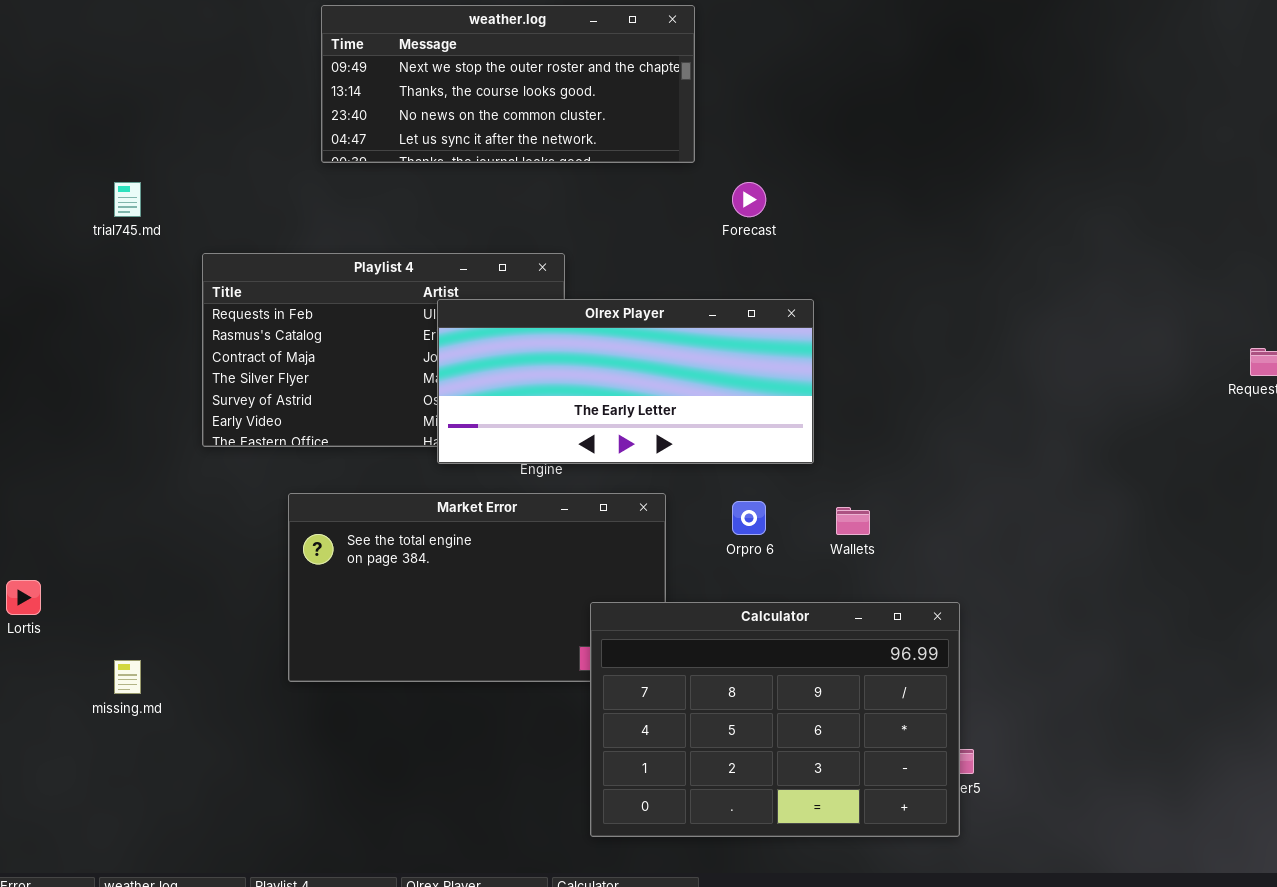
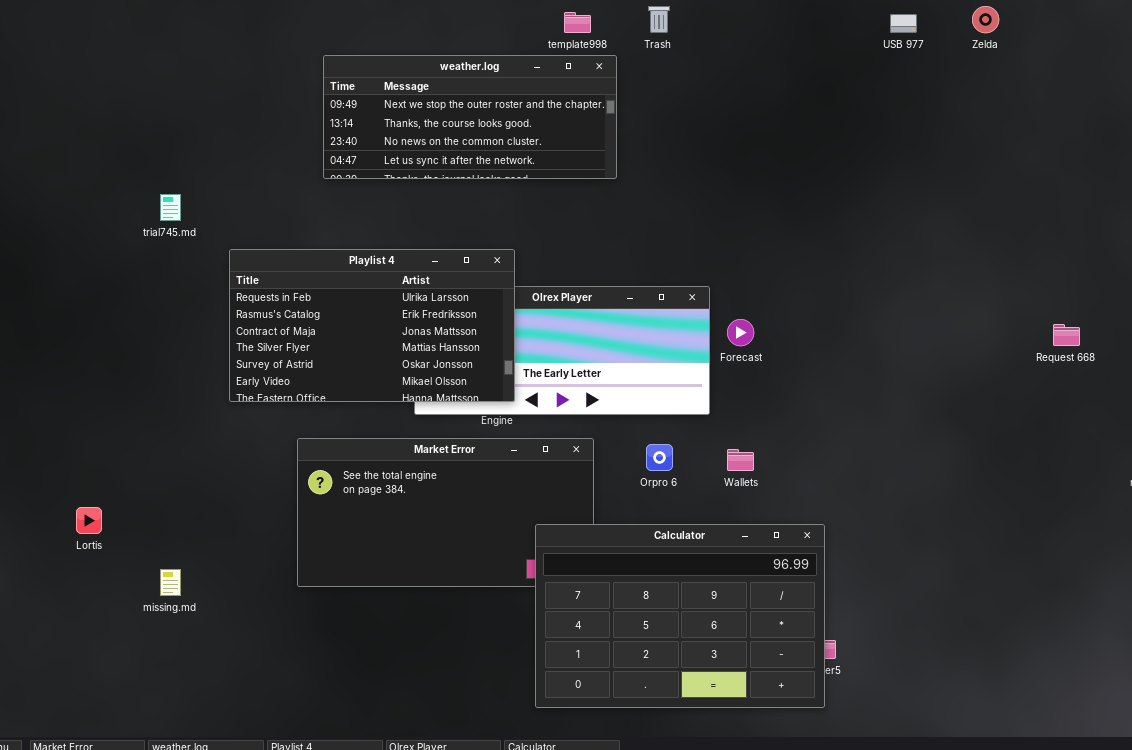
Forecast: [732,182,766,217] -> [727,319,754,346], moved
Playlist 4: [202,253,565,447] -> [229,249,515,402], raised

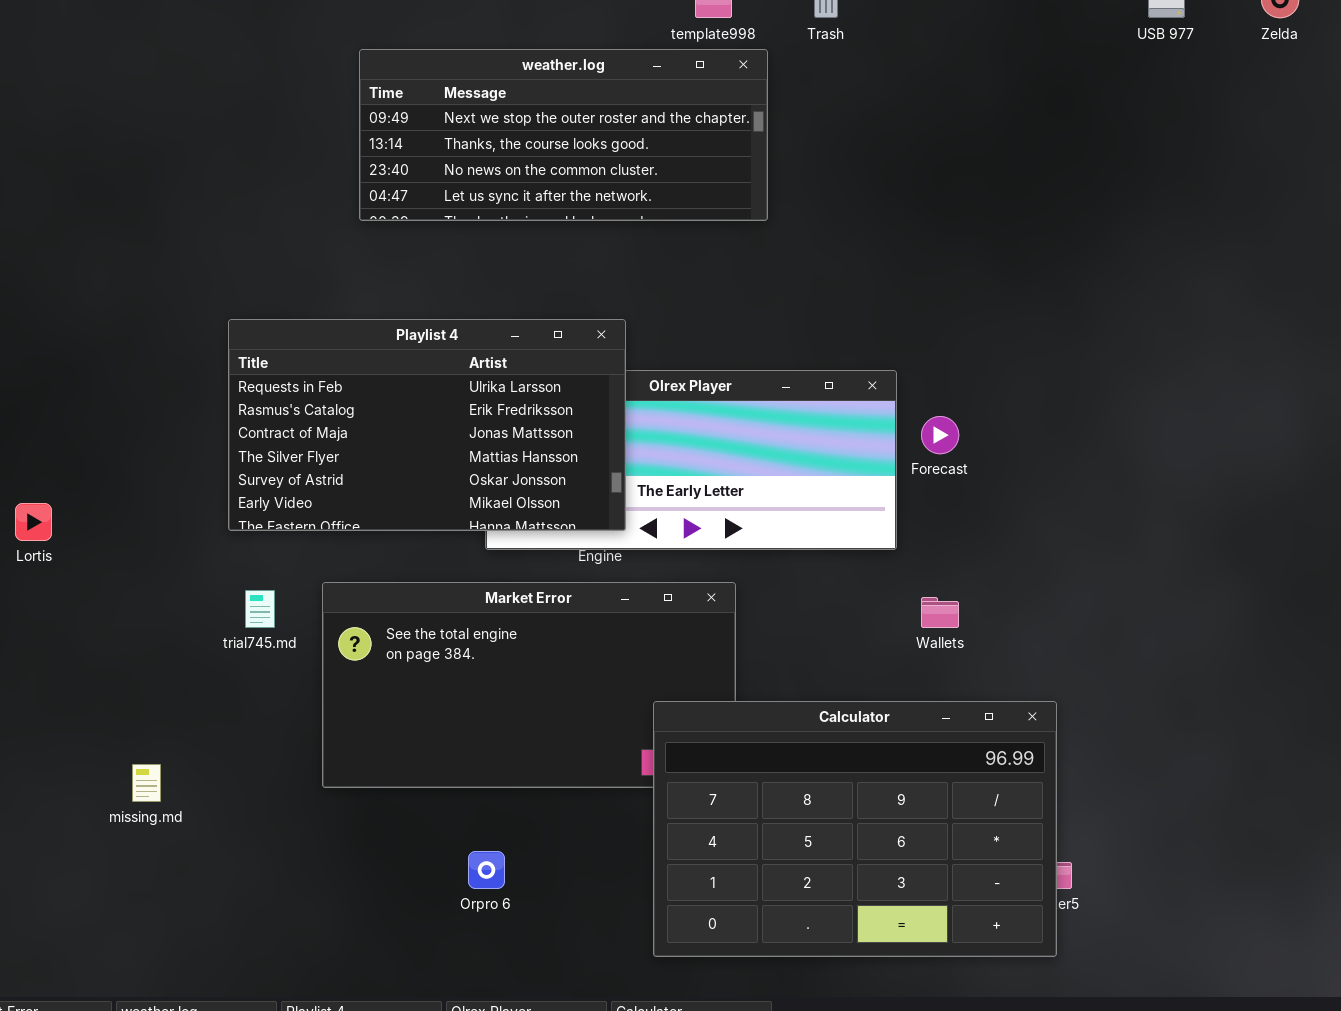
trial745.md: [160,194,181,221] -> [245,590,275,628], moved
Orpro 6: [646,444,673,471] -> [468,851,505,889], moved
Lortis: [76,507,102,534] -> [15,503,52,541], moved

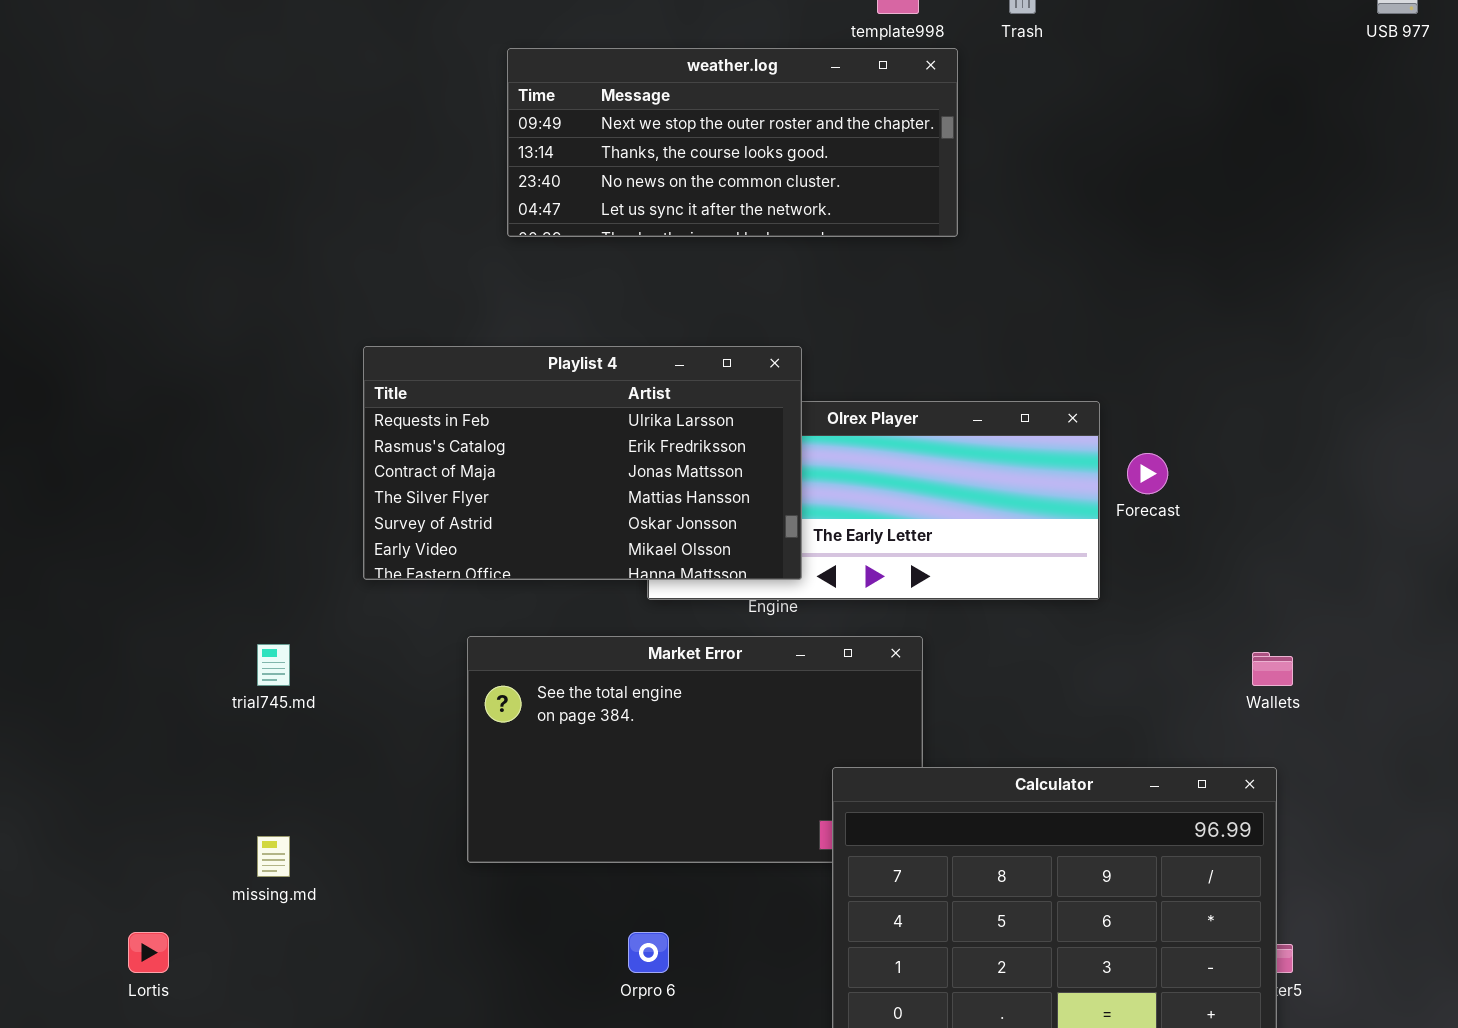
Lortis: [15,503,52,541] -> [128,932,169,973], moved
trial745.md: [245,590,275,628] -> [257,644,290,686], moved
Wallets: [921,597,959,628] -> [1252,652,1293,686], moved

